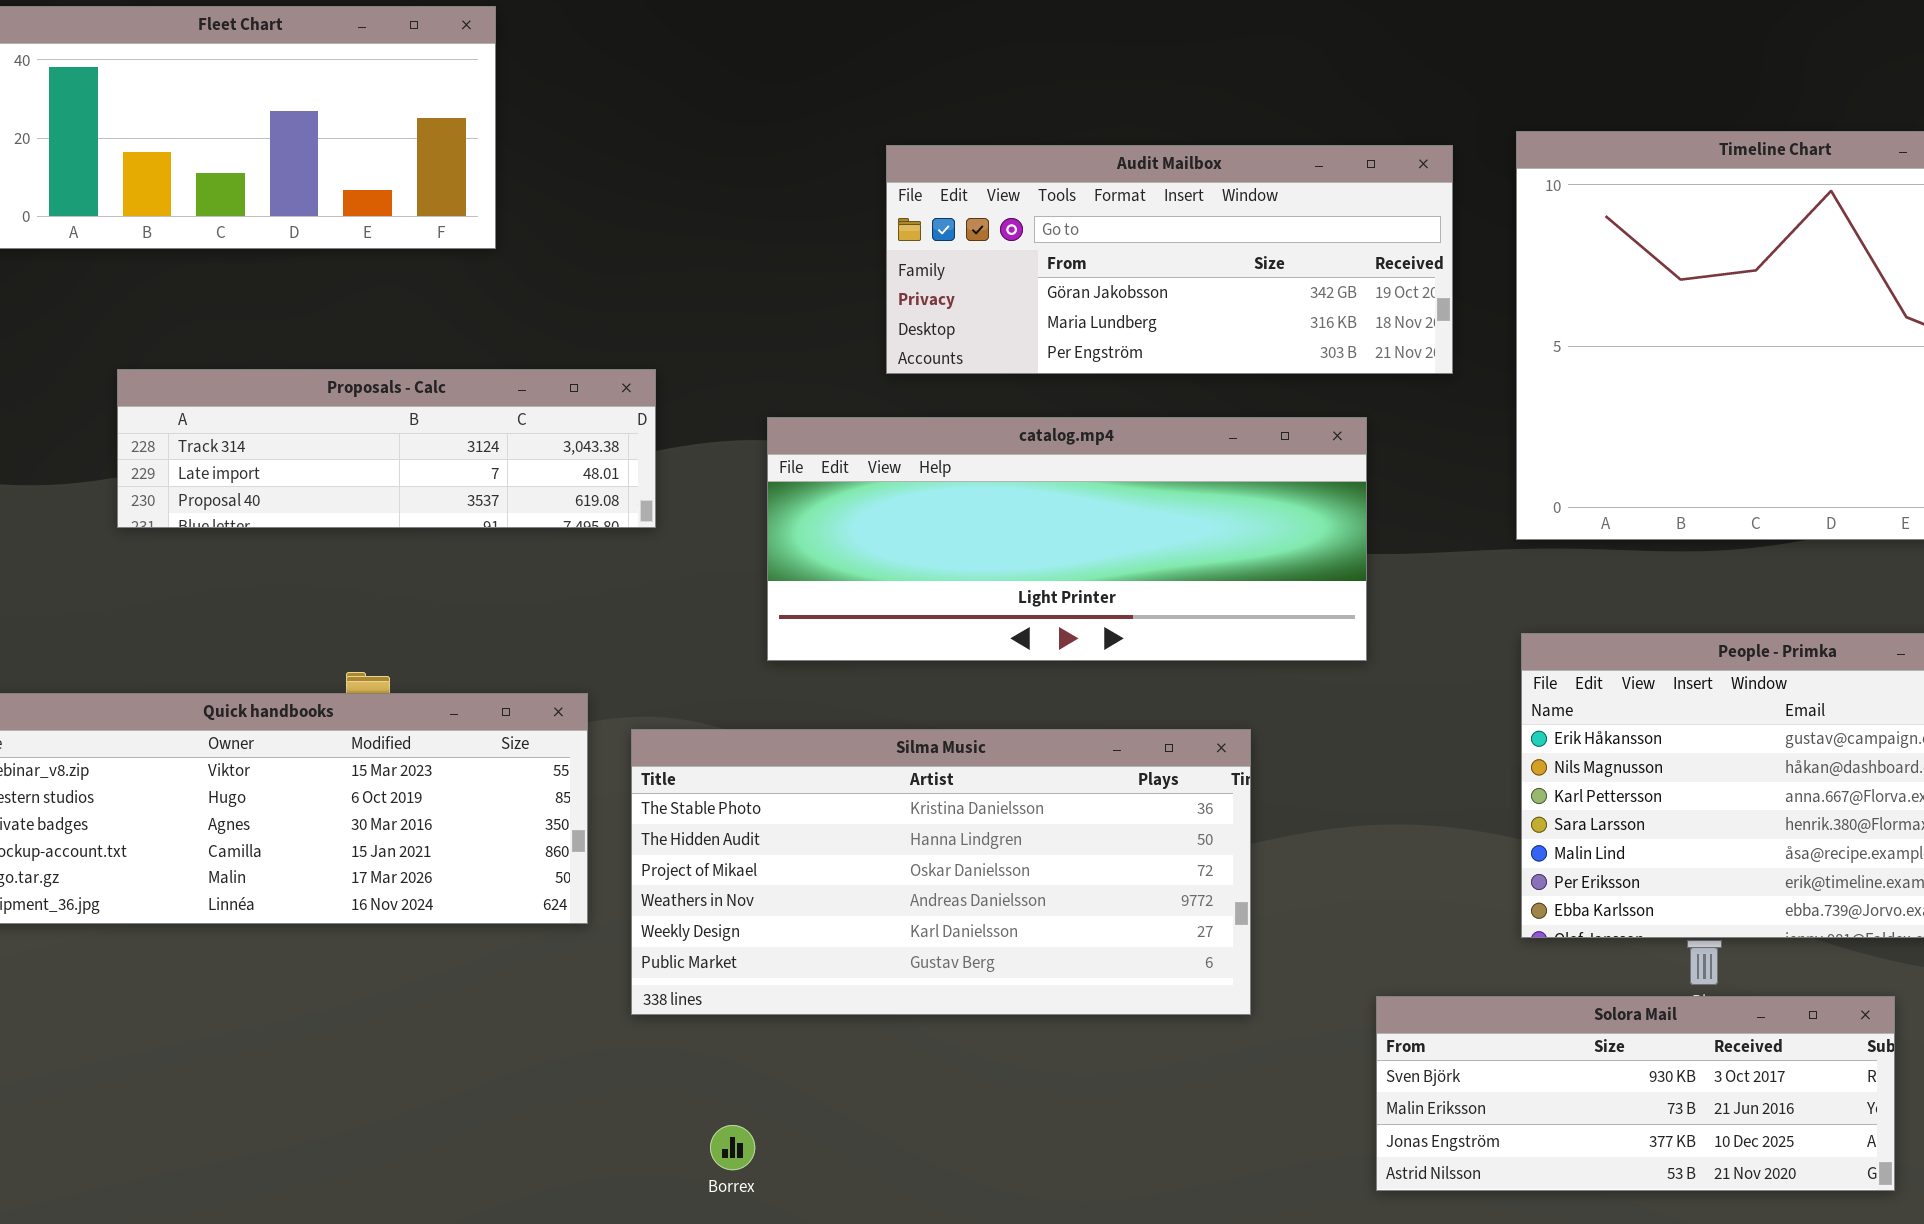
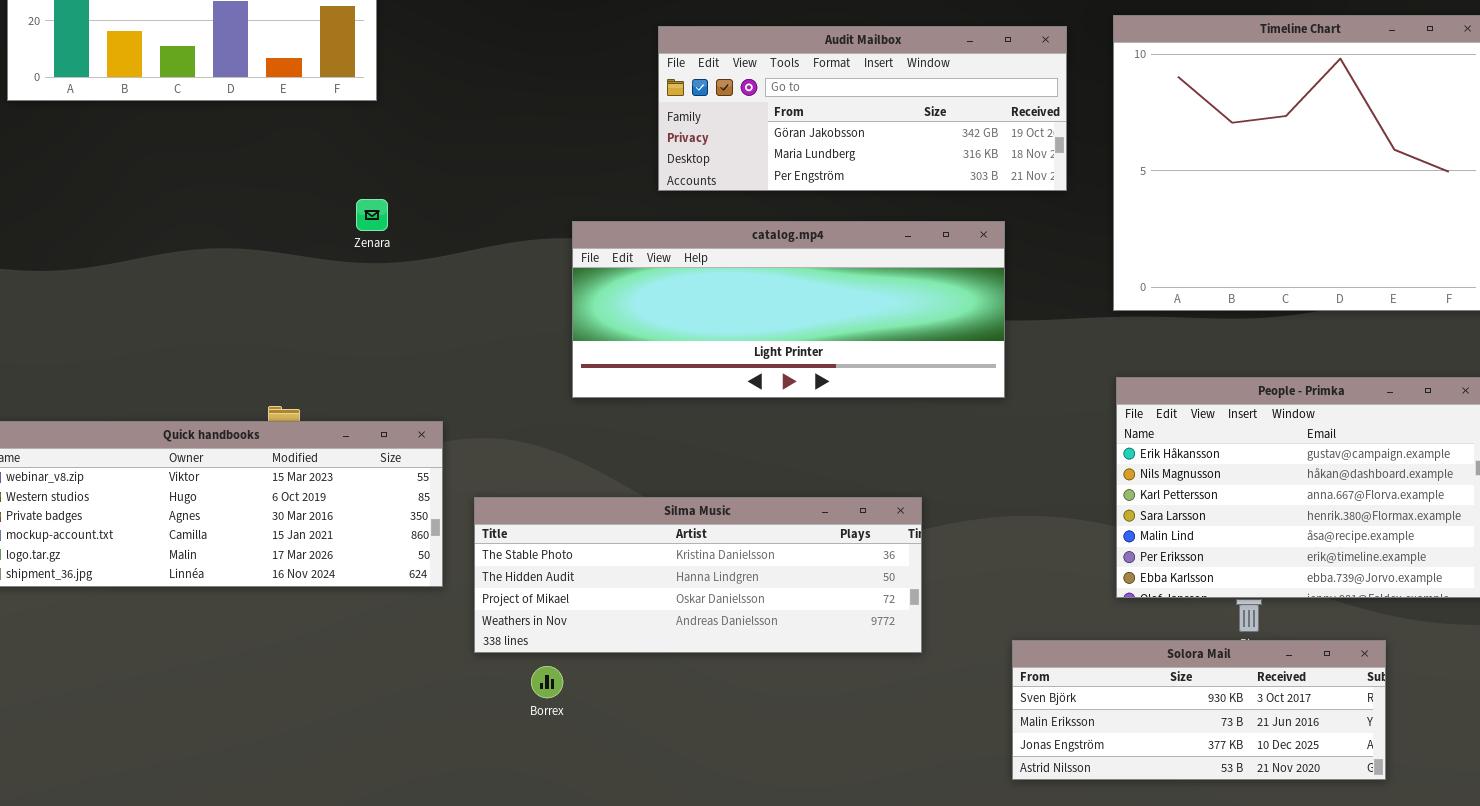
Proposals - Calc: [117,369,656,528] -> none, closed
Silma Music: [631,729,1251,1015] -> [474,497,922,653], resized
Borrex: [710,1125,755,1170] -> [531,666,563,698], moved

